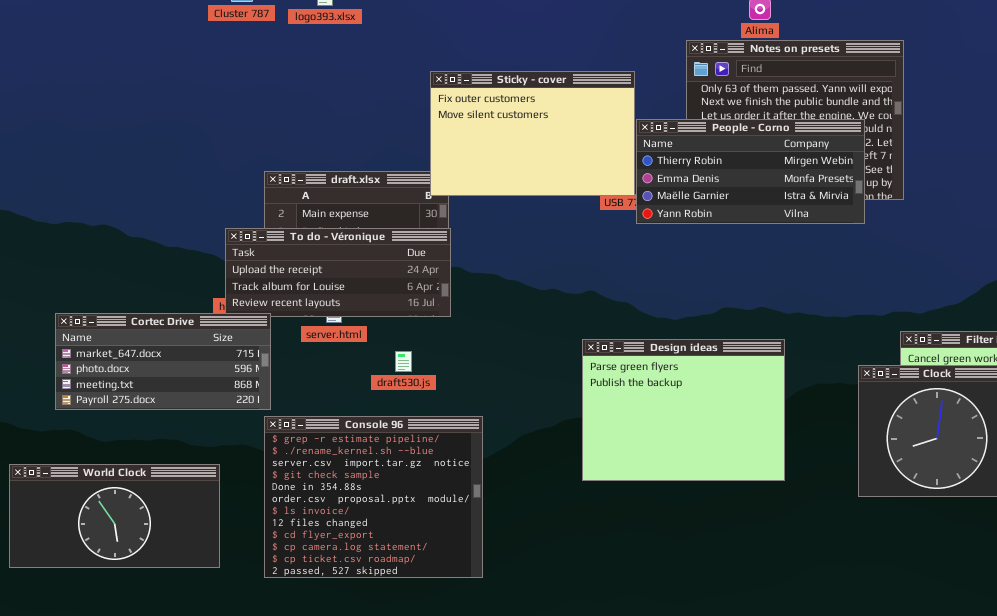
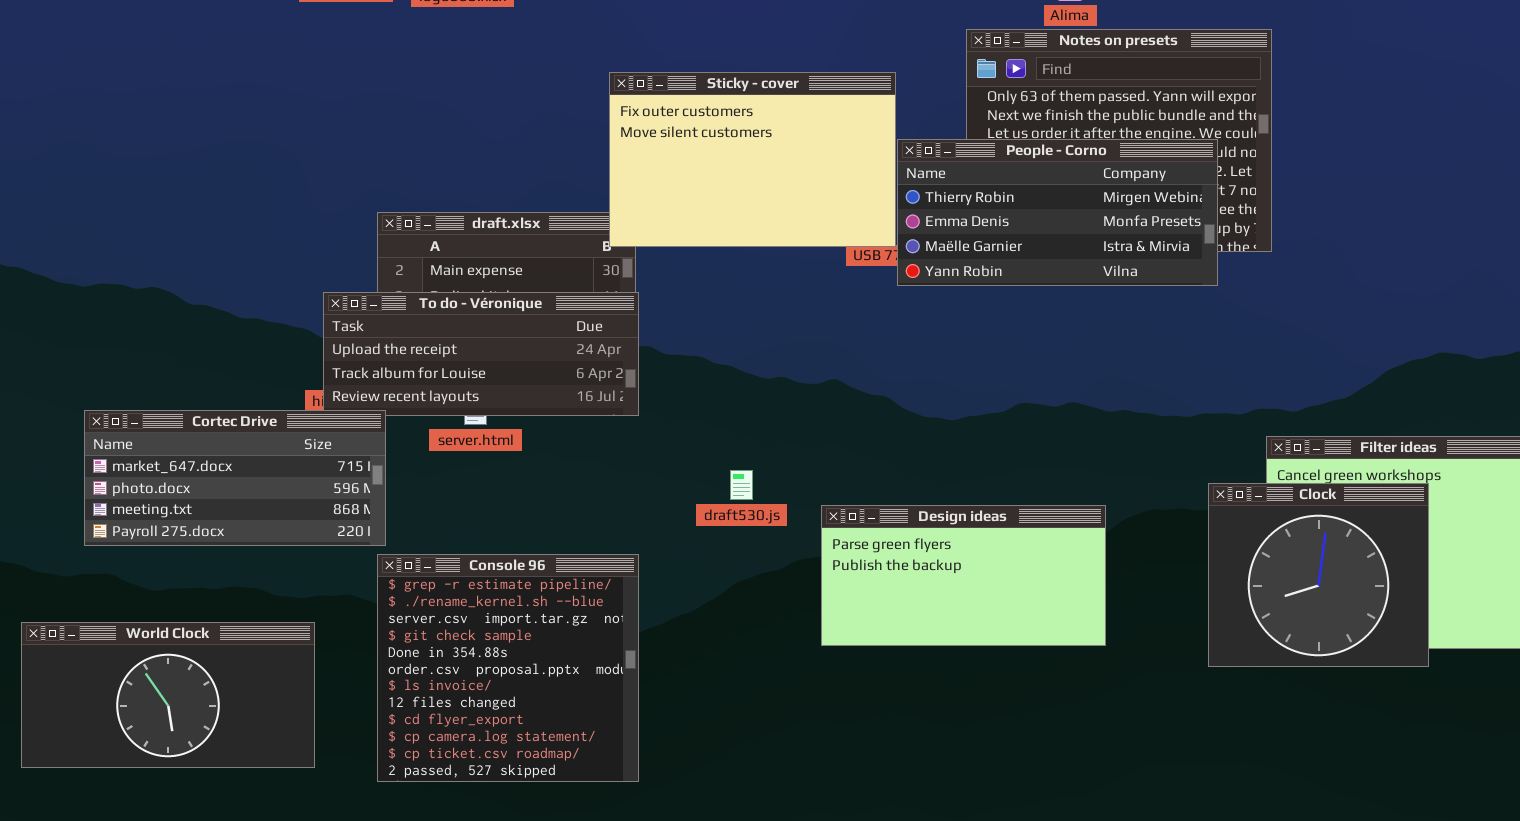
Design ideas: [582,339,785,481] -> [821,505,1106,646], resized
draft530.js: [395,351,412,372] -> [730,470,753,500], moved
Console 96: [264,416,483,578] -> [377,554,639,782], resized

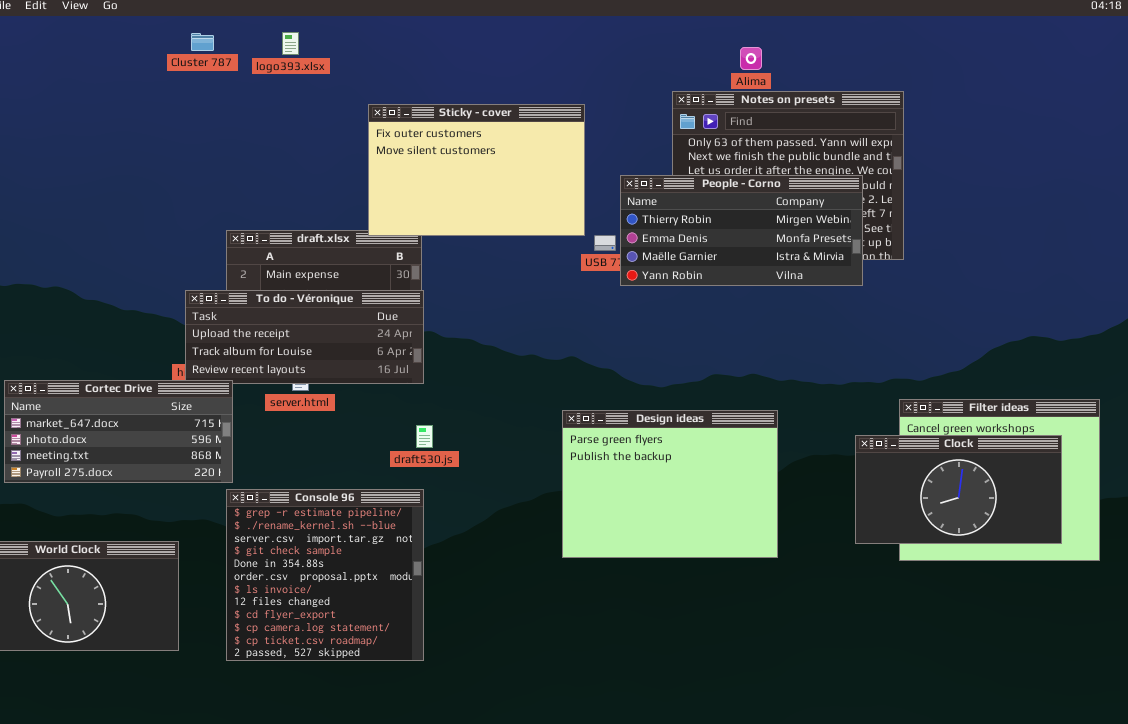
Sticky - cover: [609,72,896,247] -> [368,104,585,236], moved
draft530.js: [730,470,753,500] -> [416,425,433,448], moved
Clock: [1208,483,1429,667] -> [855,435,1062,544], resized
Design ideas: [821,505,1106,646] -> [562,410,778,558], resized

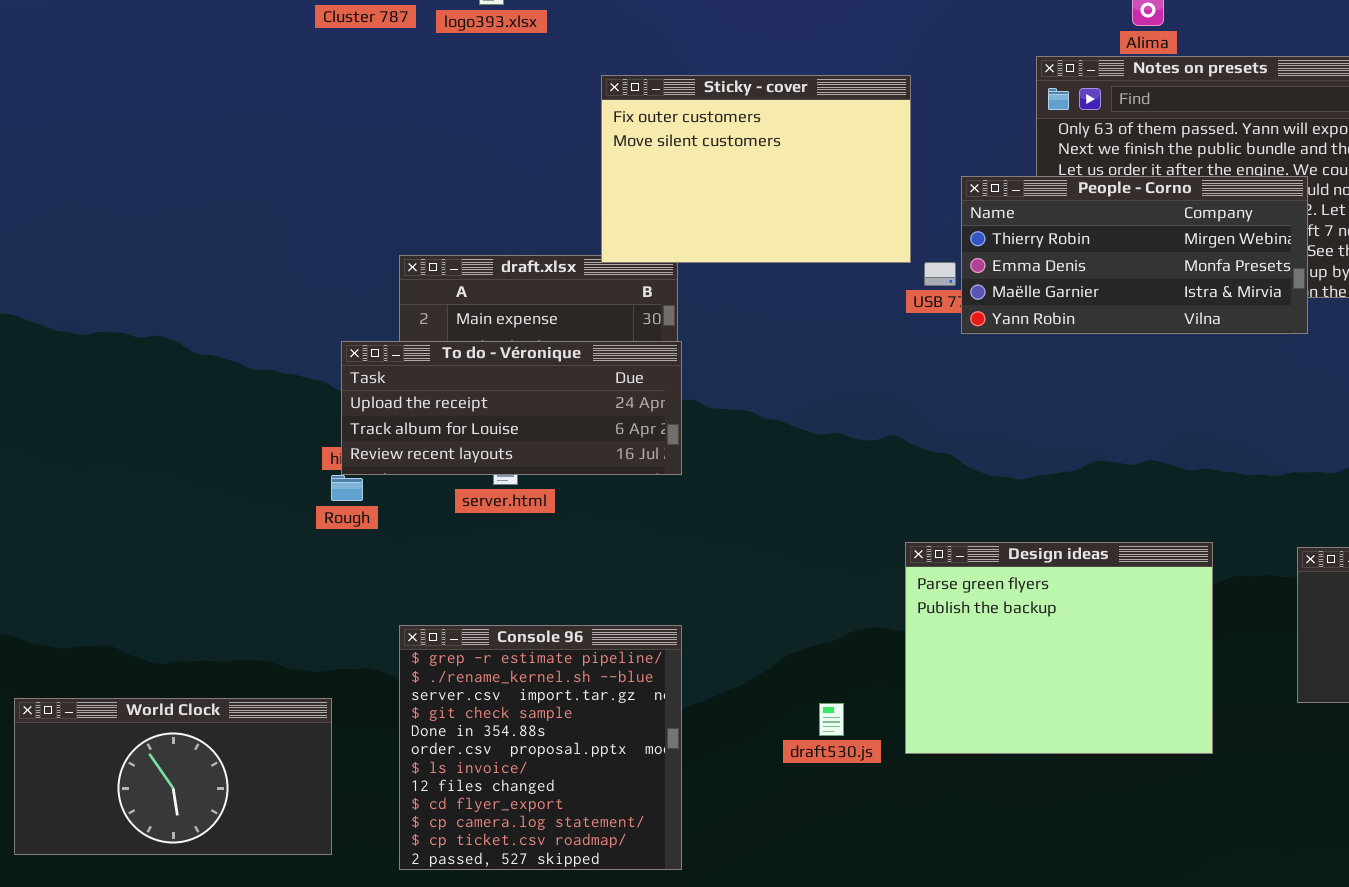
Cortec Drive: [4,380,233,483] -> none, closed
Design ideas: [562,410,778,558] -> [905,542,1213,754], moved
draft530.js: [416,425,433,448] -> [819,703,844,736], moved

